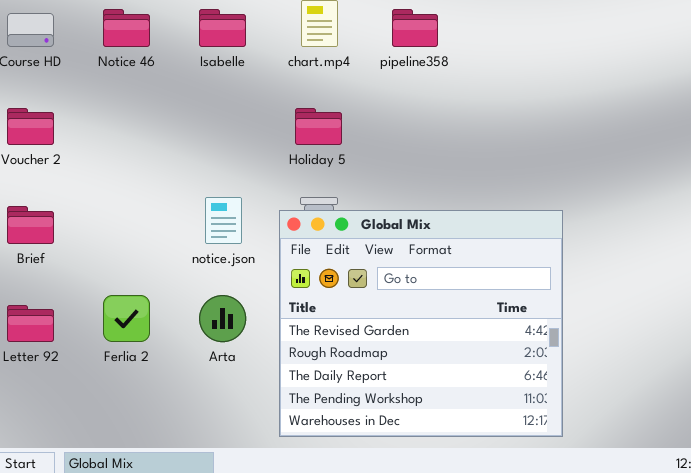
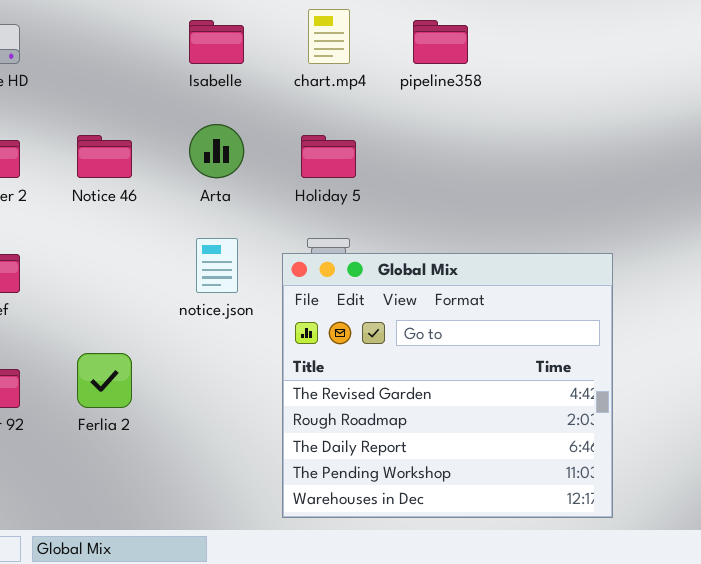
Notice 46: [103,9,150,47] -> [77,135,132,178], moved
Arta: [199,295,246,342] -> [189,124,244,178], moved

